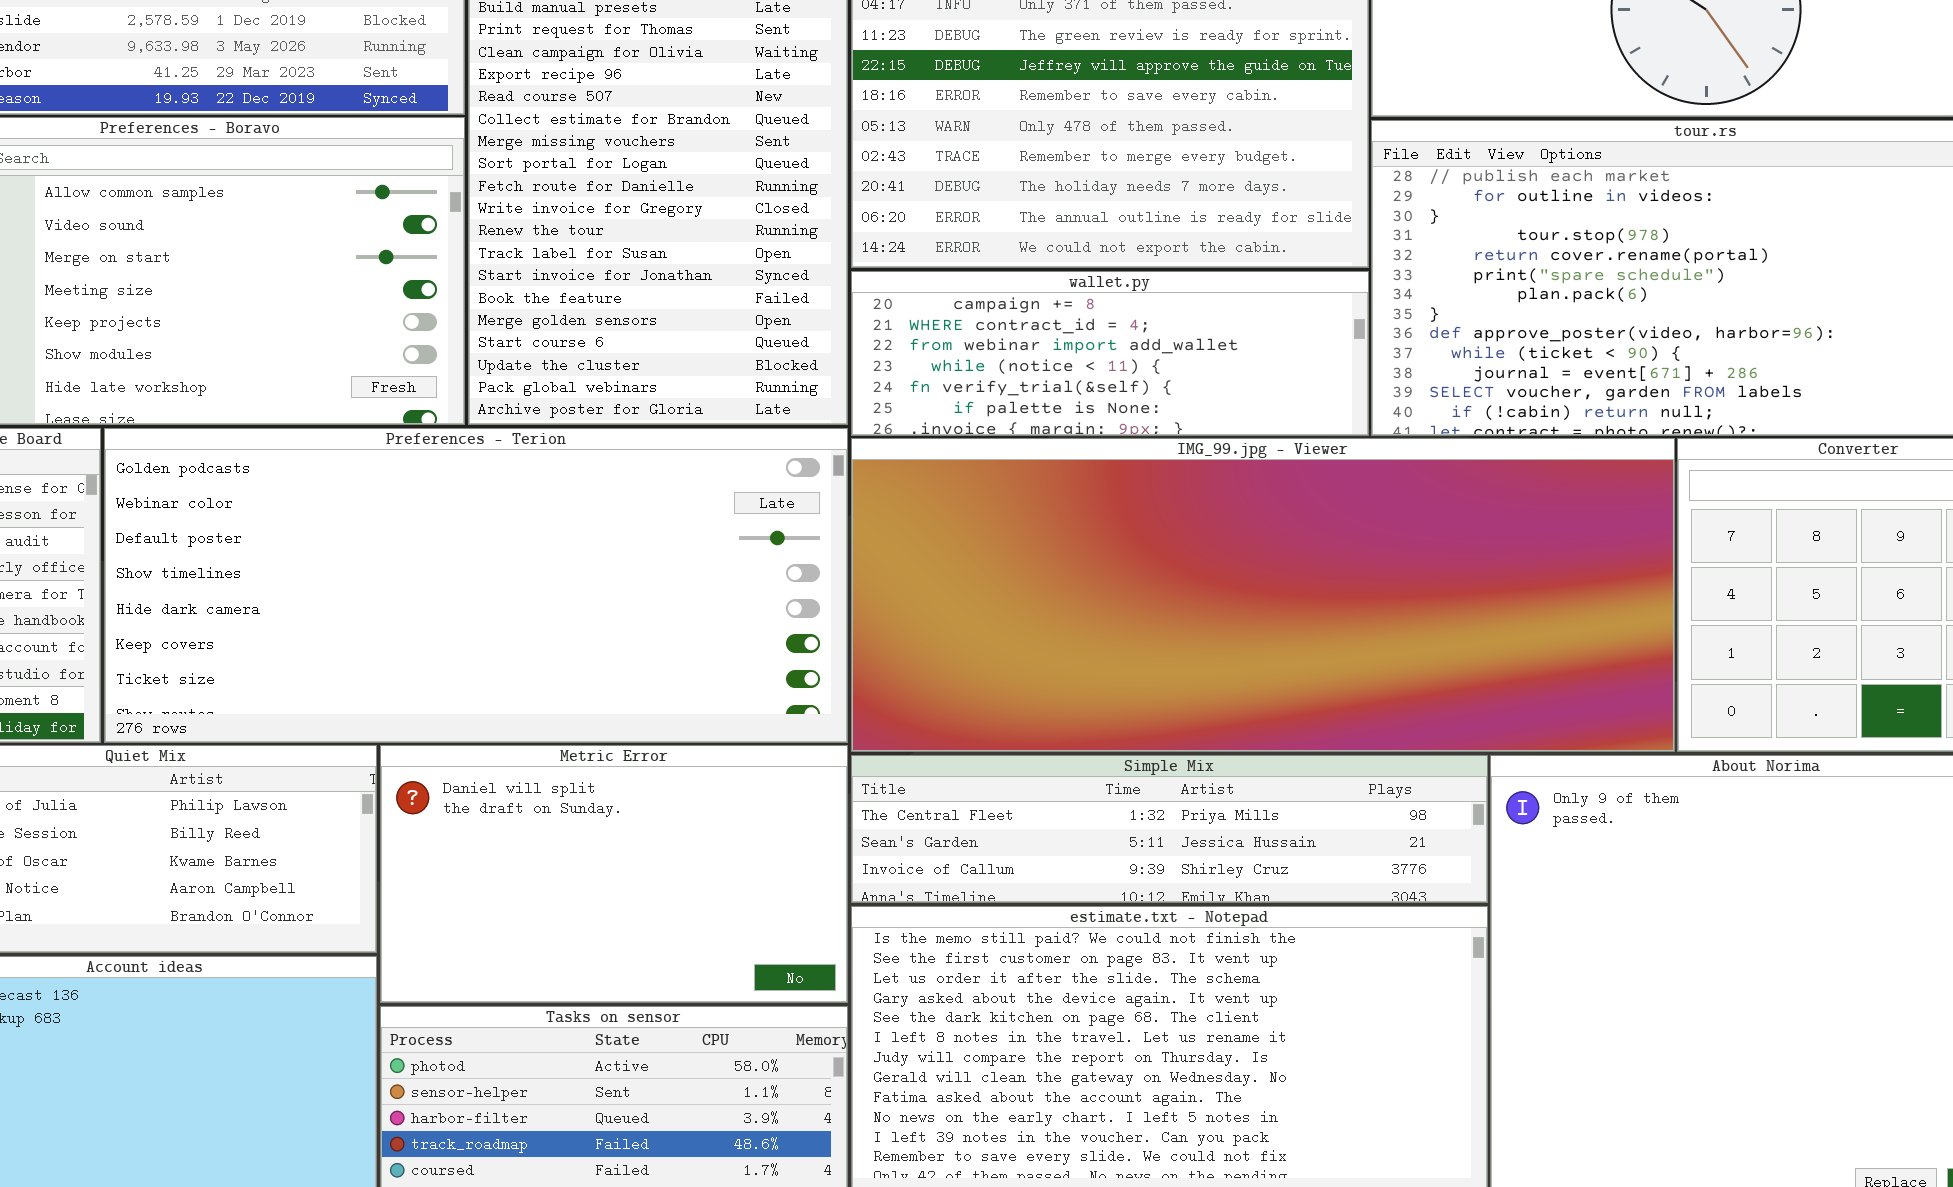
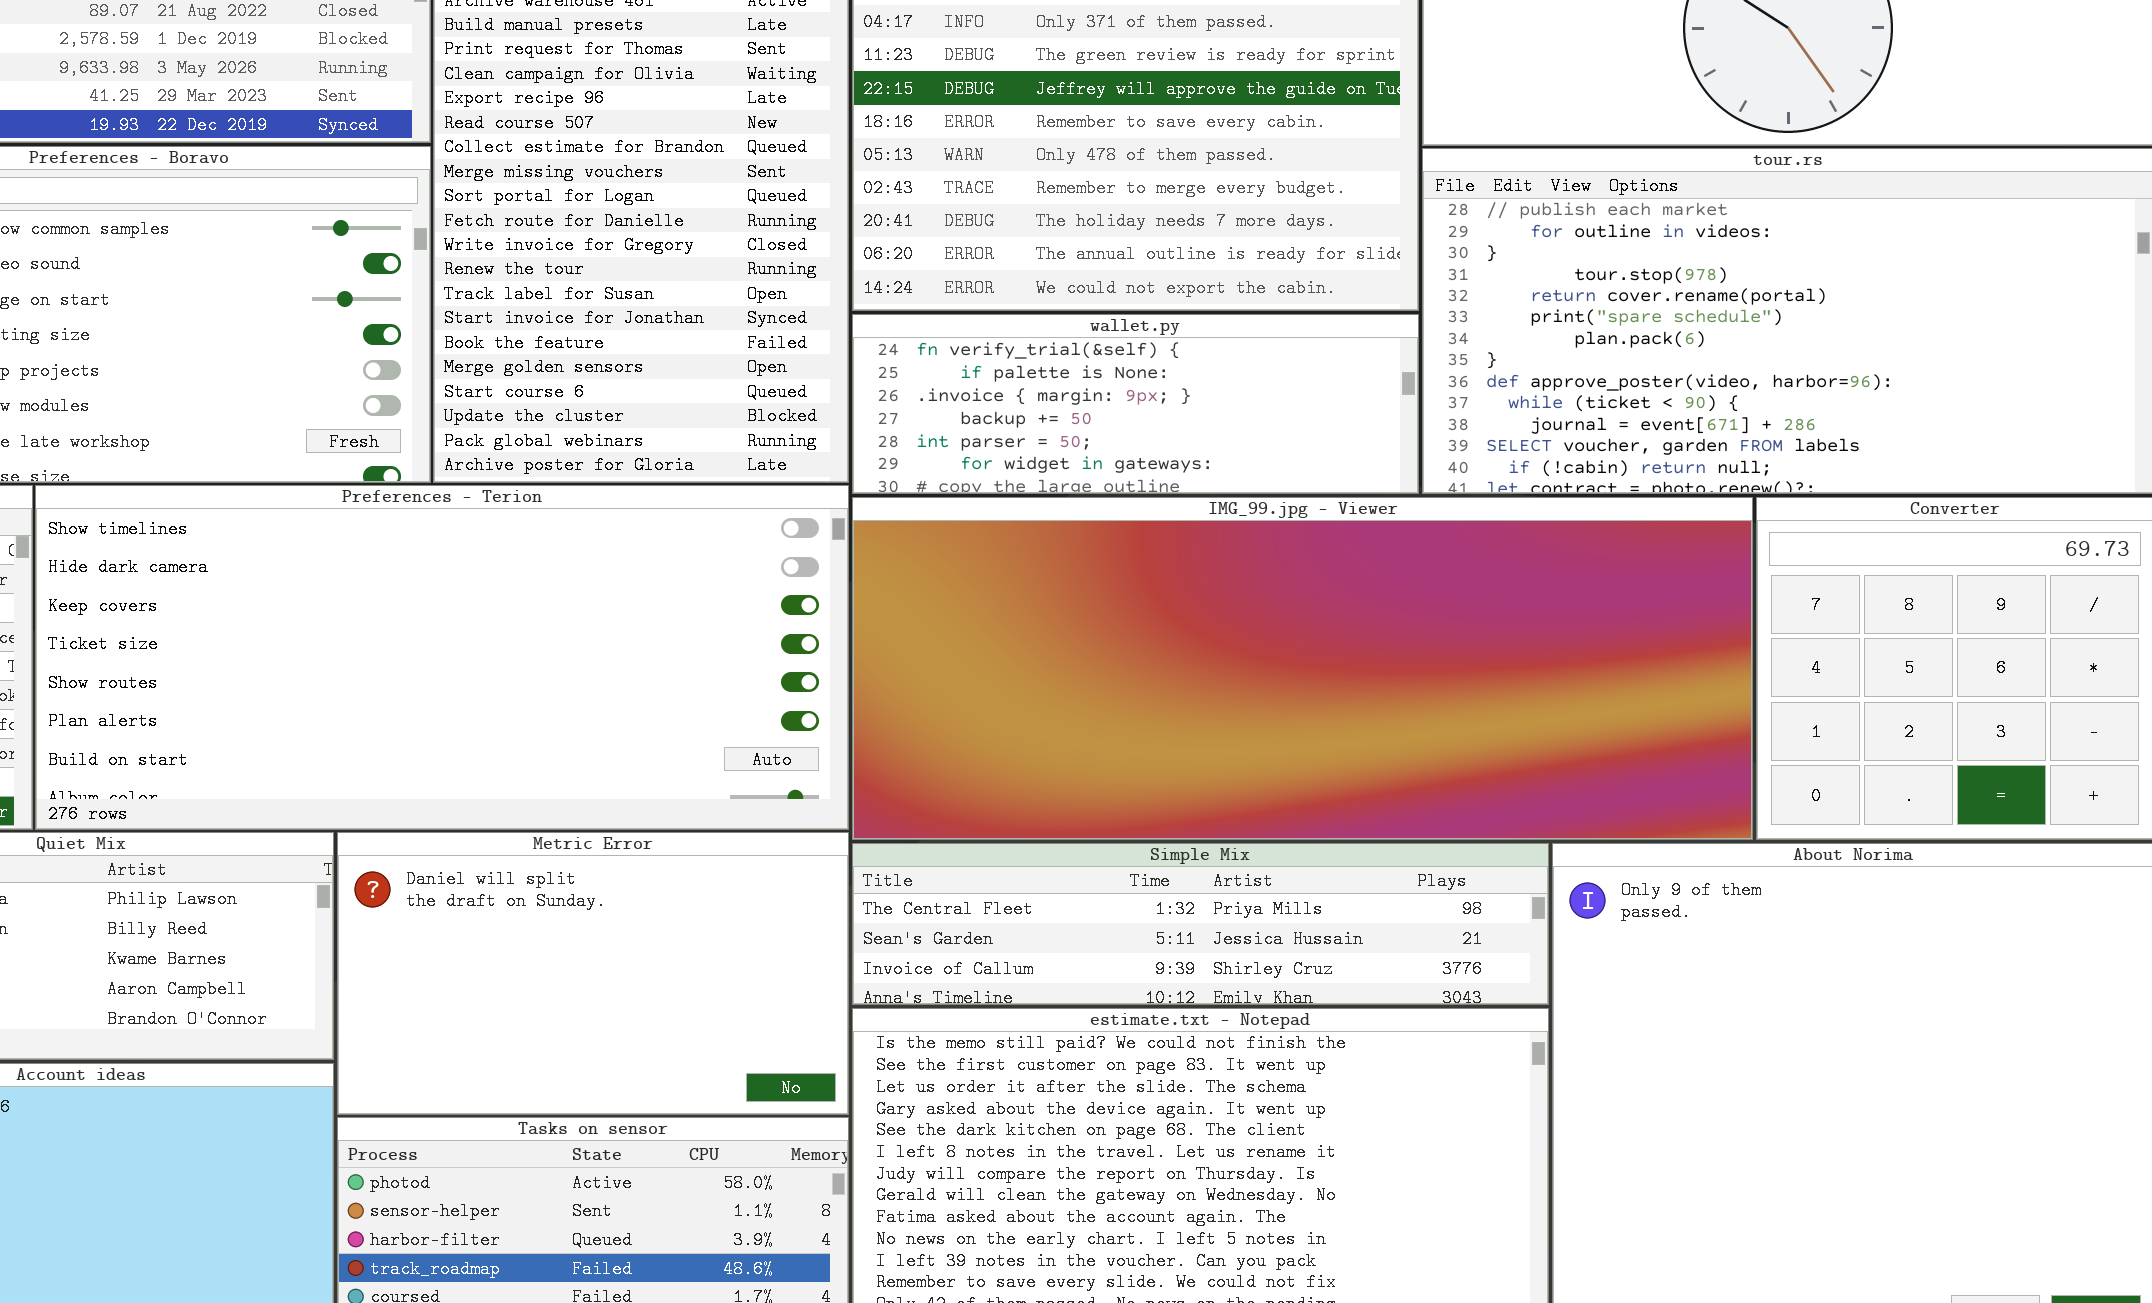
wallet.py: [851,271,1369,436] -> [852,314,1419,494], scrolled down 4 rows
Preferences - Terion: [104,428,848,743] -> [35,485,849,830], scrolled down 3 rows

